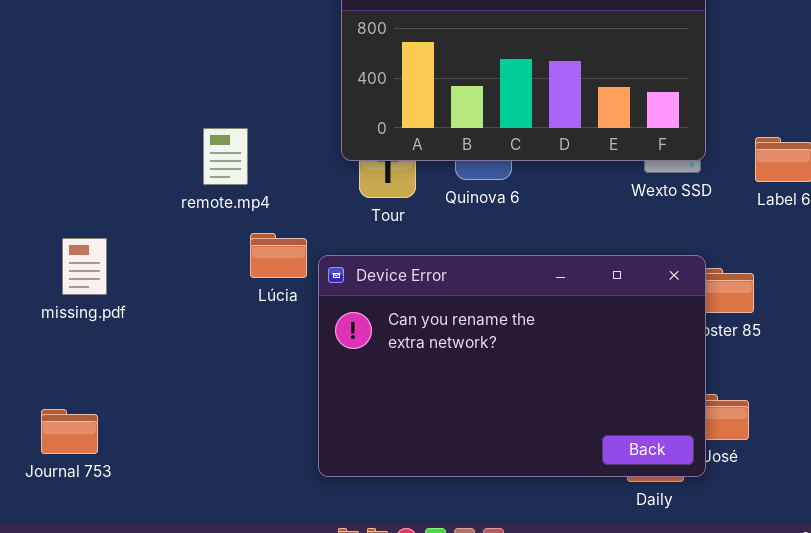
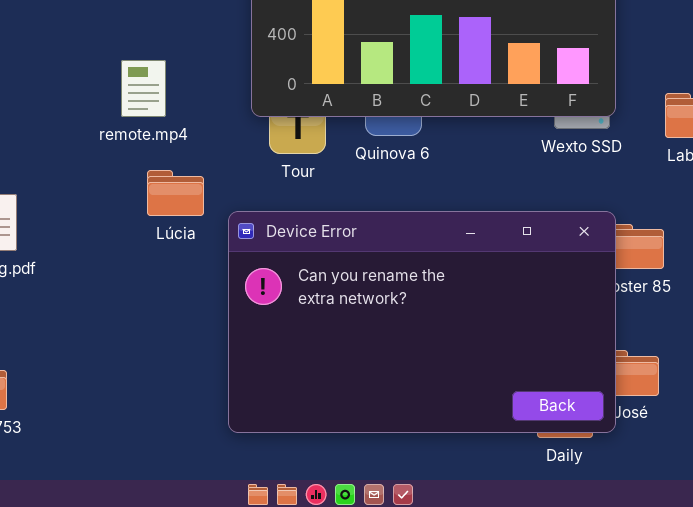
remote.mp4: [203,128,248,185] -> [121,60,166,117], moved
Lúcia: [250,233,307,278] -> [147,170,204,216], moved

